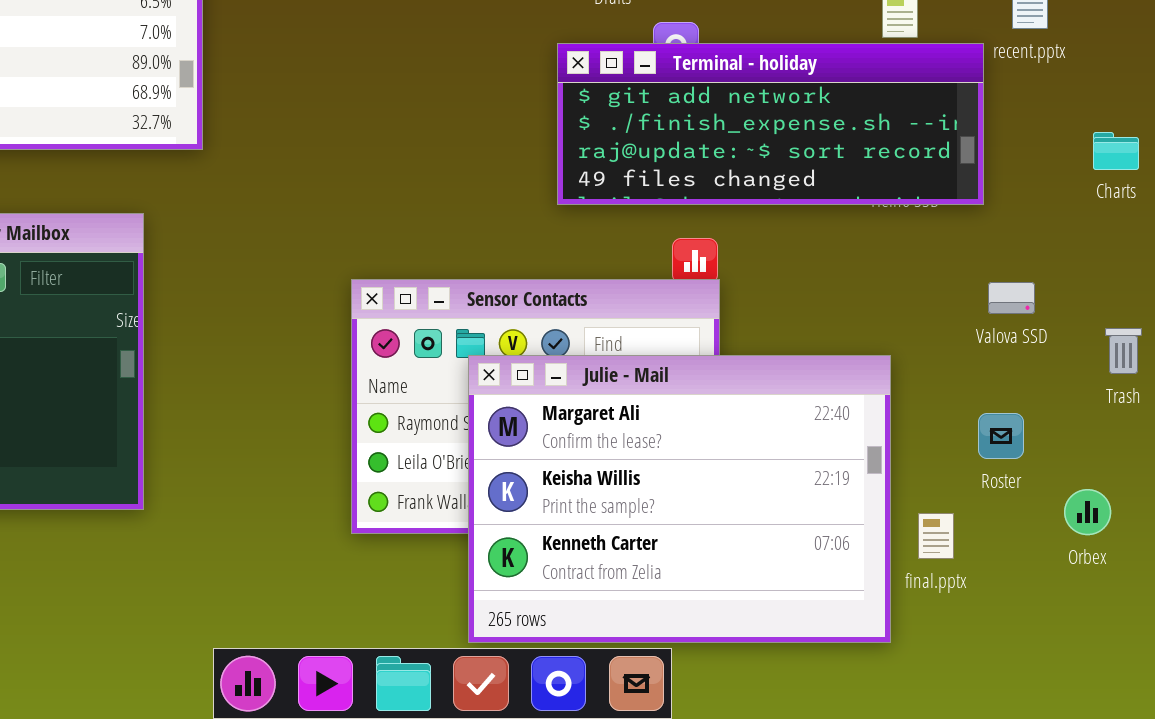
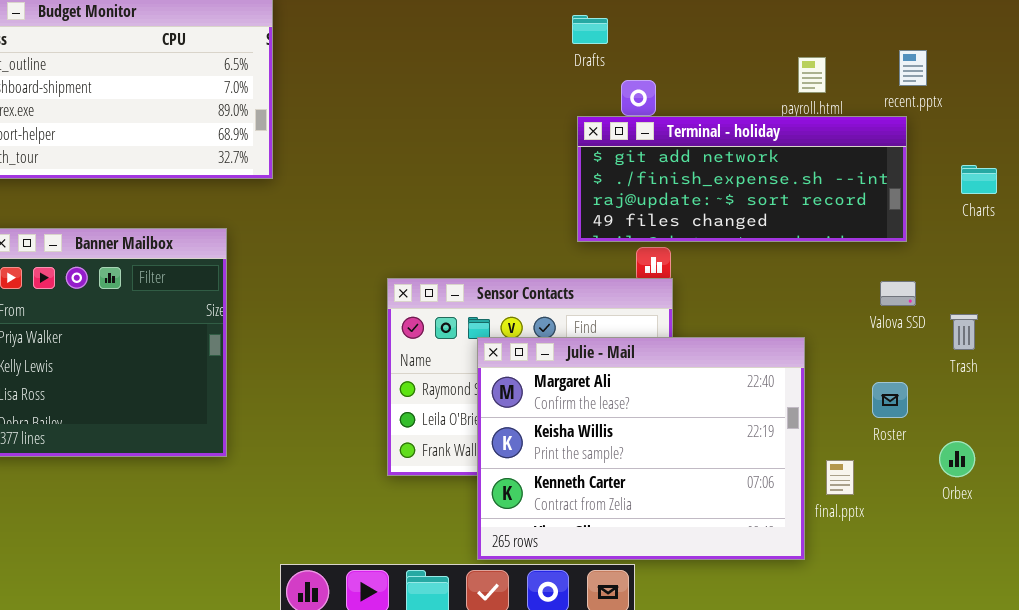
Terminal - holiday: [557,43,984,205] -> [577,116,907,242], moved
Trash: [1105,328,1142,374] -> [950,314,978,350], moved

